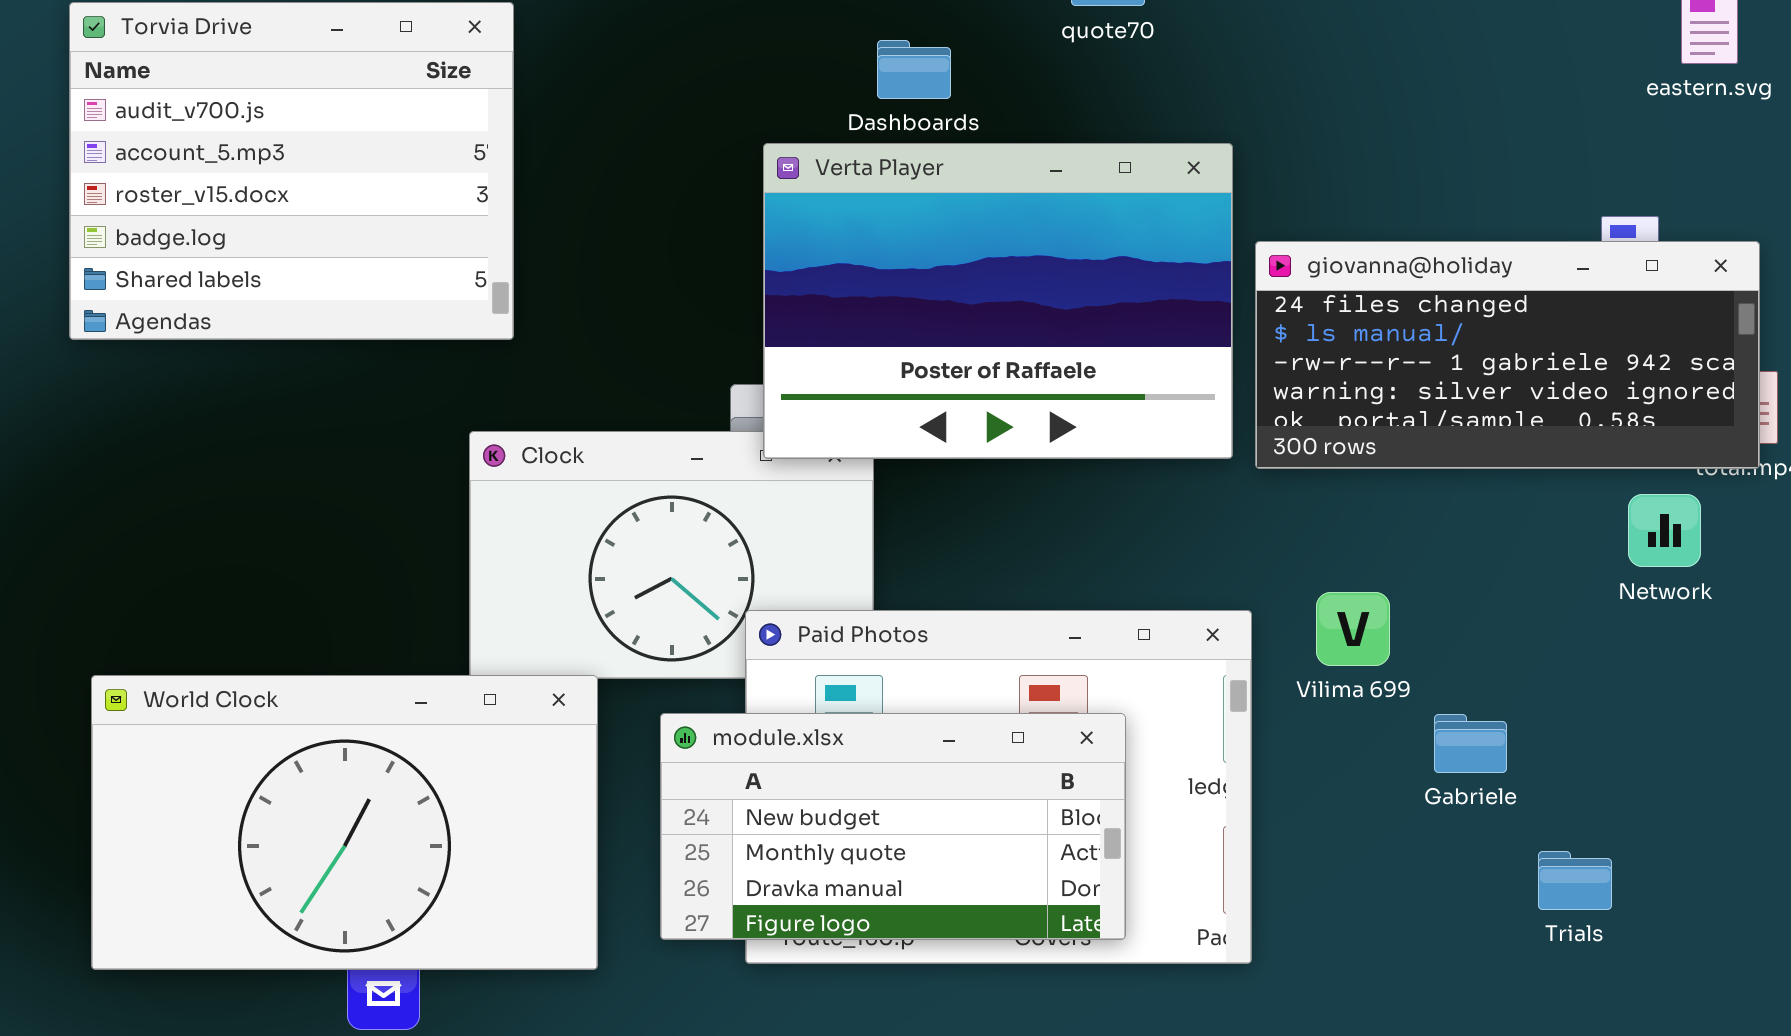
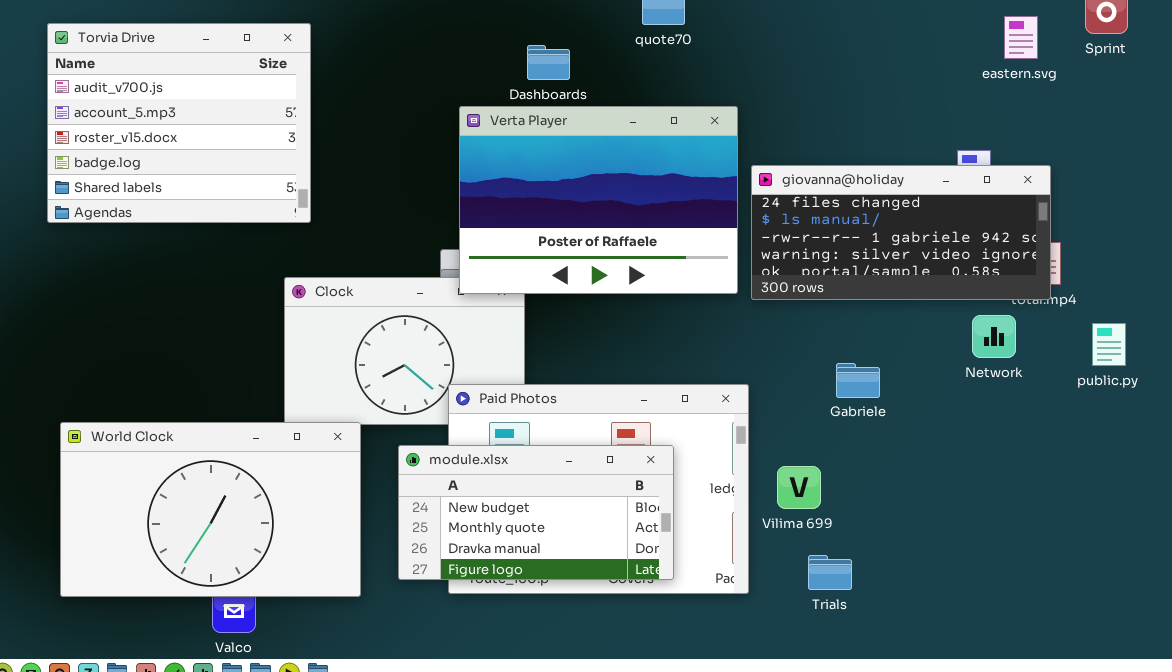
Vilima 699: [1316,592,1390,666] -> [777,466,821,509], moved
Gabriele: [1434,714,1507,773] -> [836,363,880,398], moved
Trials: [1538,851,1612,910] -> [808,555,852,590], moved

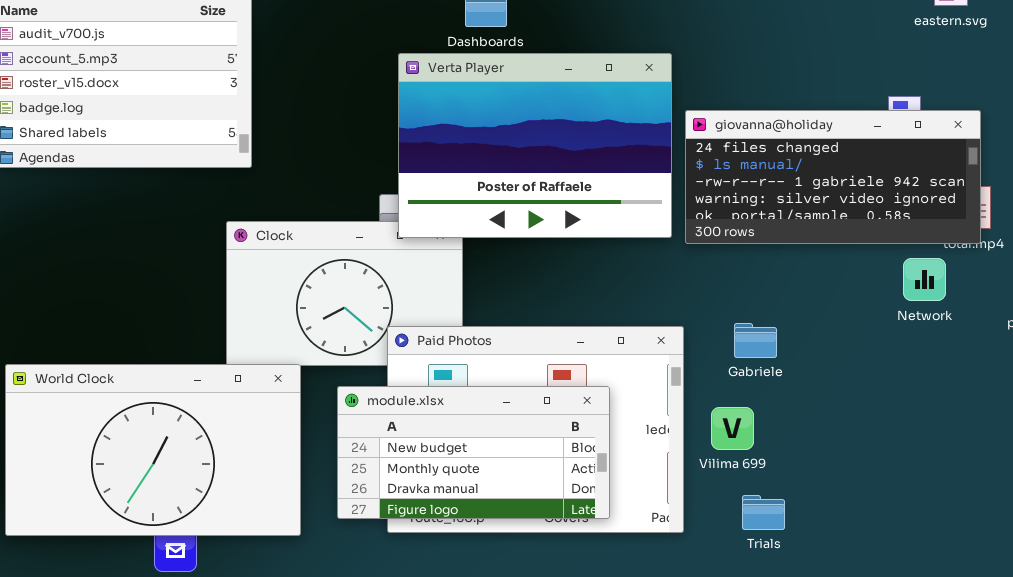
Gabriele: [836,363,880,398] -> [734,323,777,358], moved

